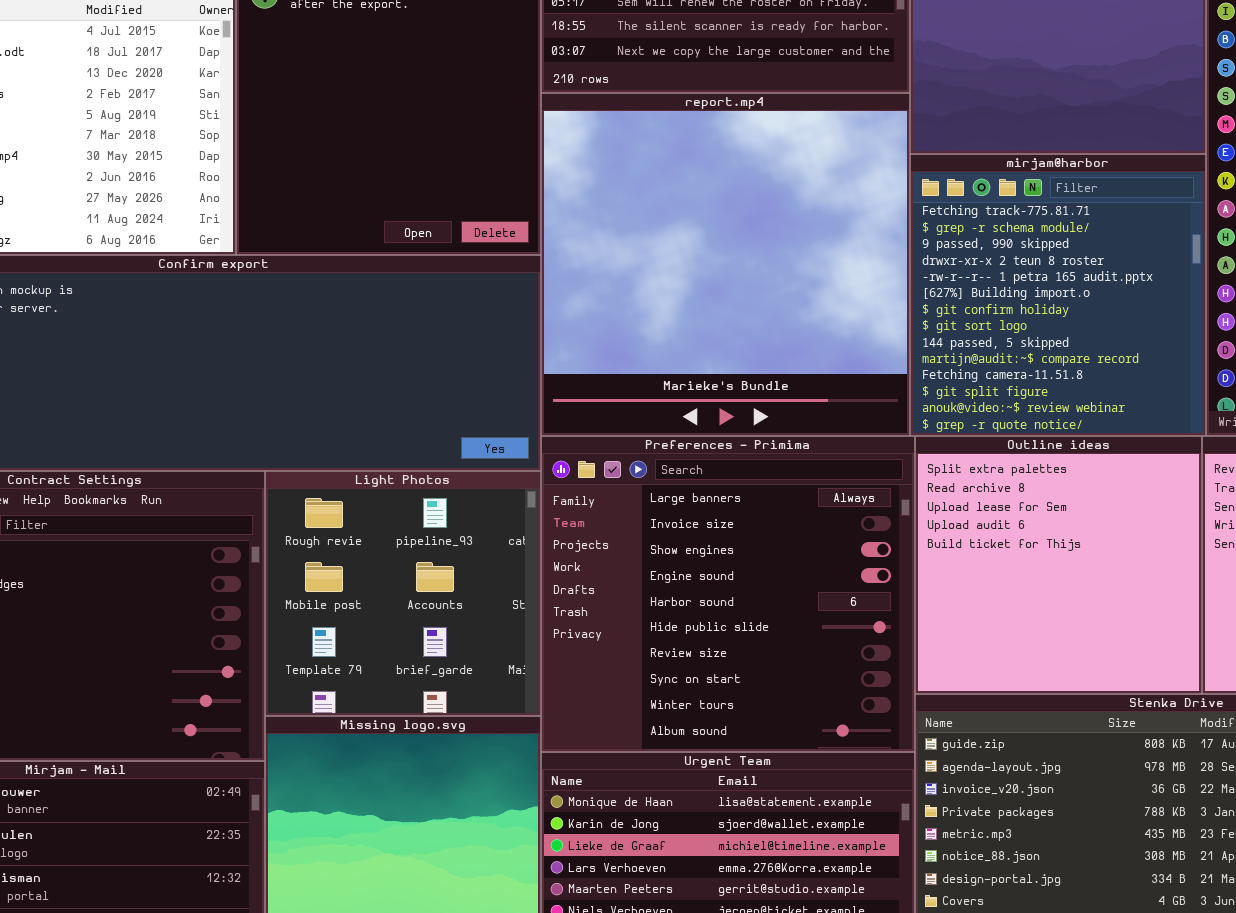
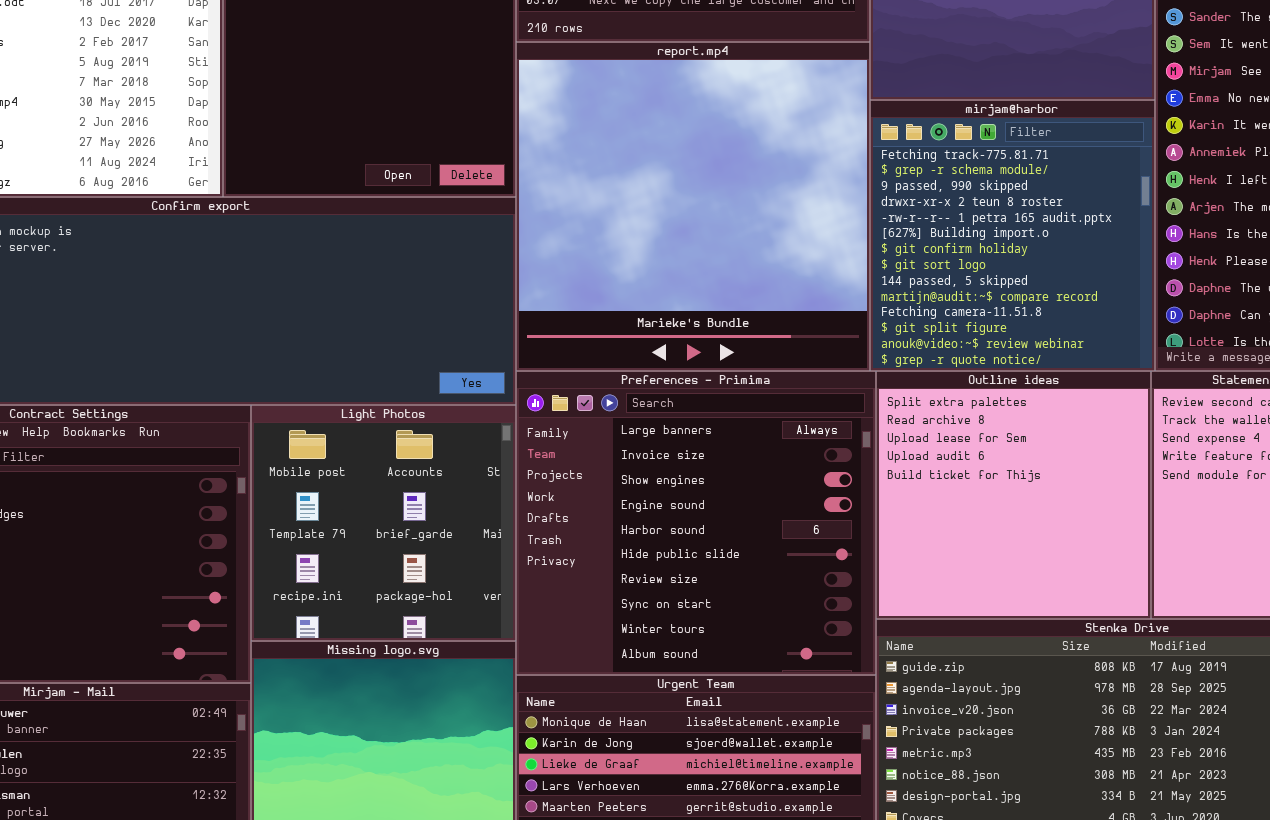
Light Photos: [265,471,541,716] -> [251,405,516,641], scrolled down 1 row

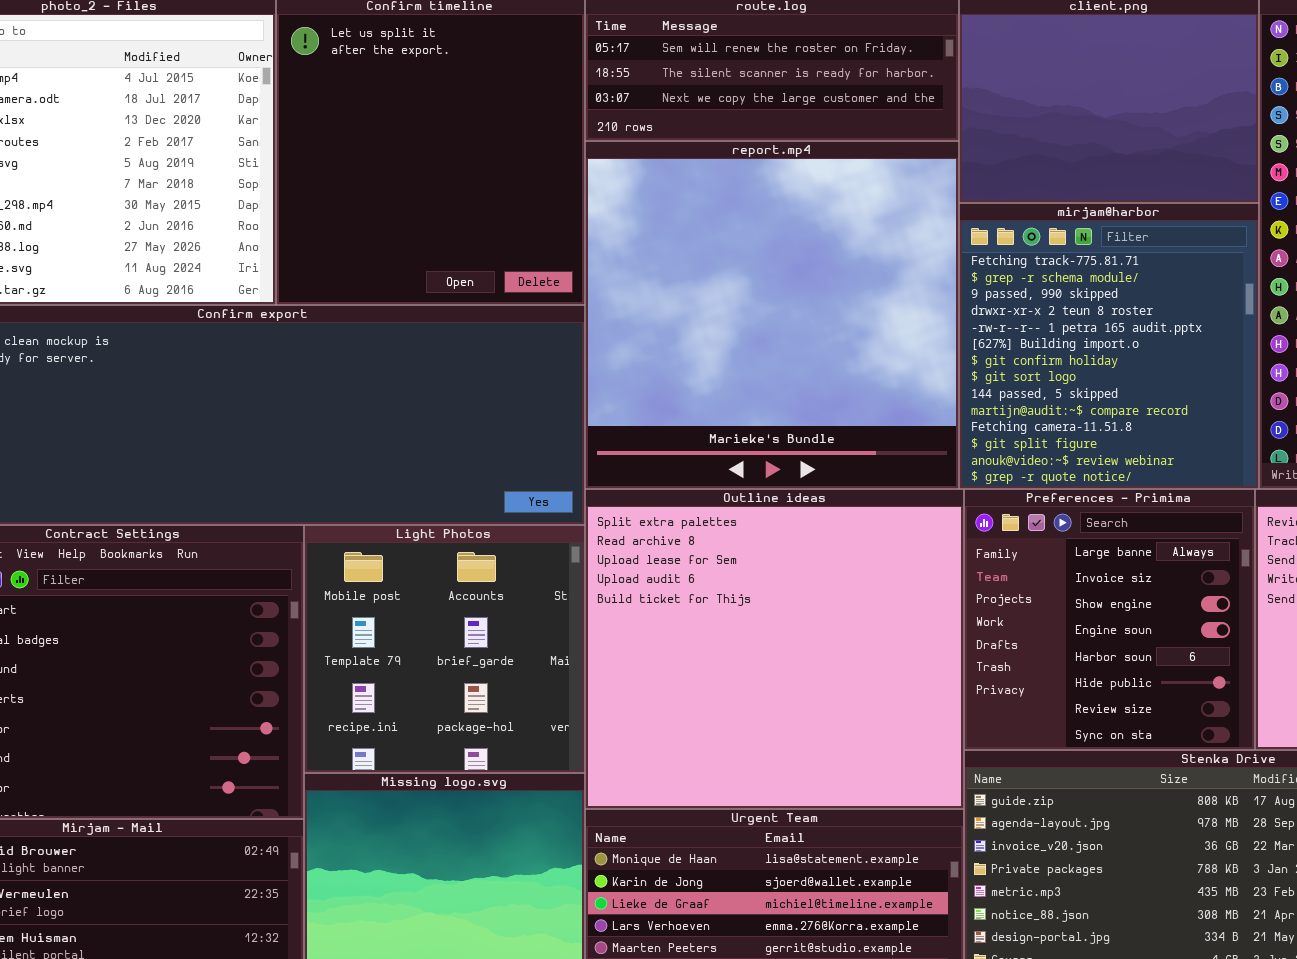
Preferences - Primima: [516,371,876,675] -> [964,489,1255,750], moved, resized
Outline ideas: [876,371,1151,619] -> [585,489,964,809], moved, resized

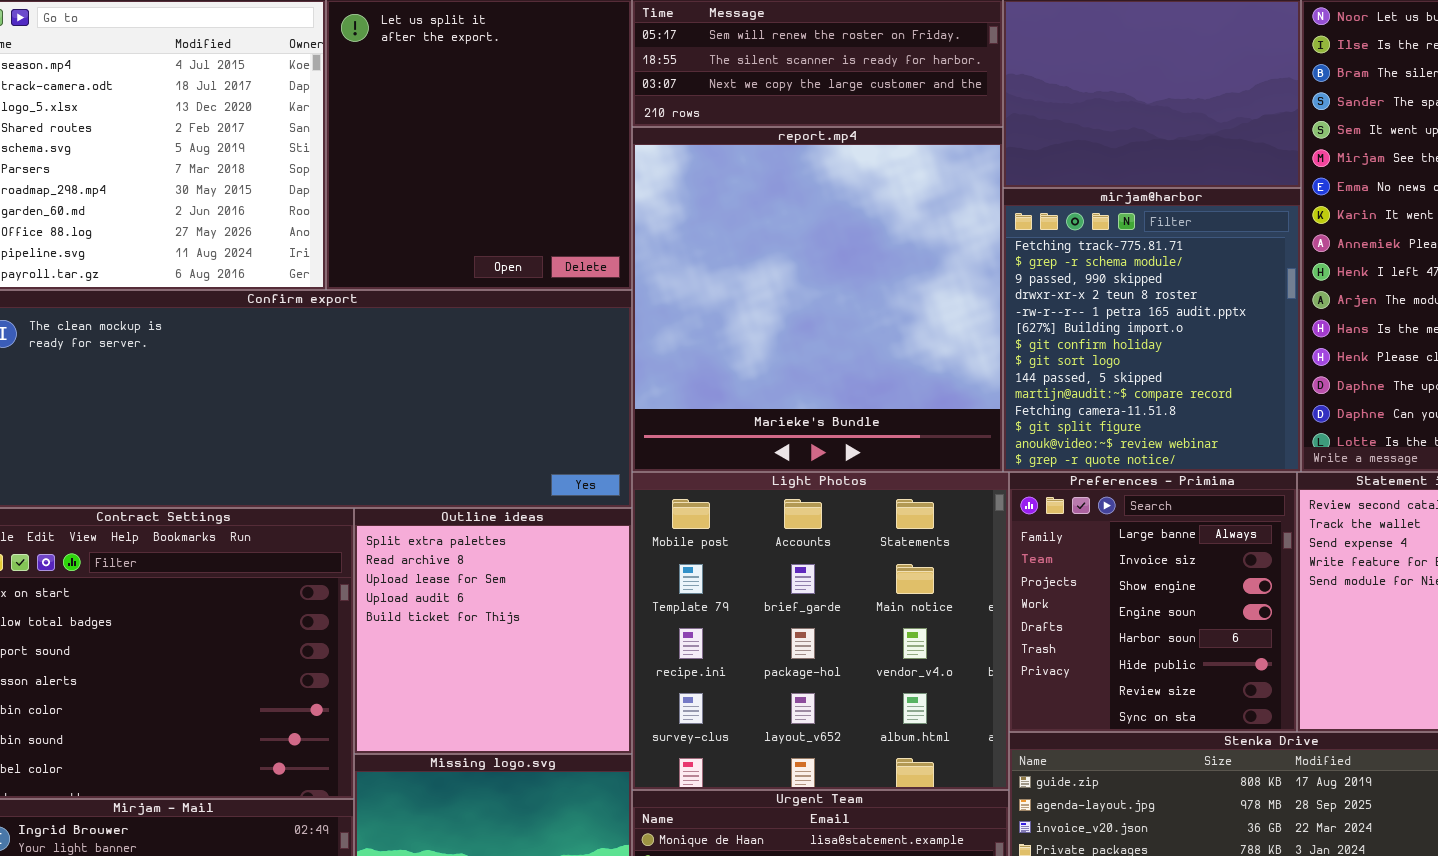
Outline ideas: [585,489,964,809] -> [354,508,632,754], moved, resized
Light Photos: [304,525,585,773] -> [632,472,1009,790], moved, resized

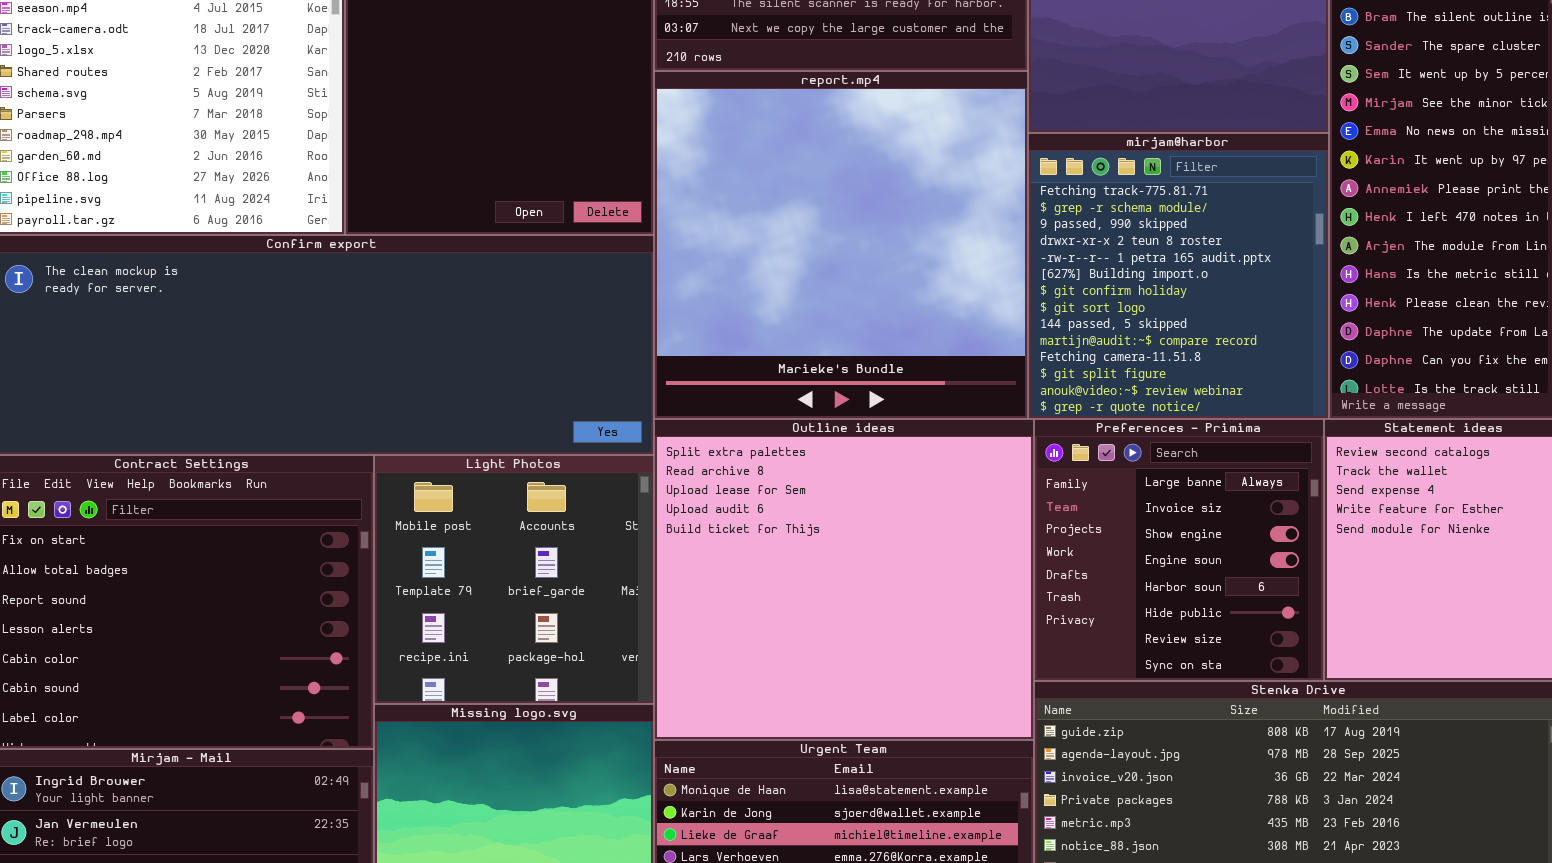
Light Photos: [632,472,1009,790] -> [374,455,654,704], moved, resized
Outline ideas: [354,508,632,754] -> [654,419,1034,740], moved, resized

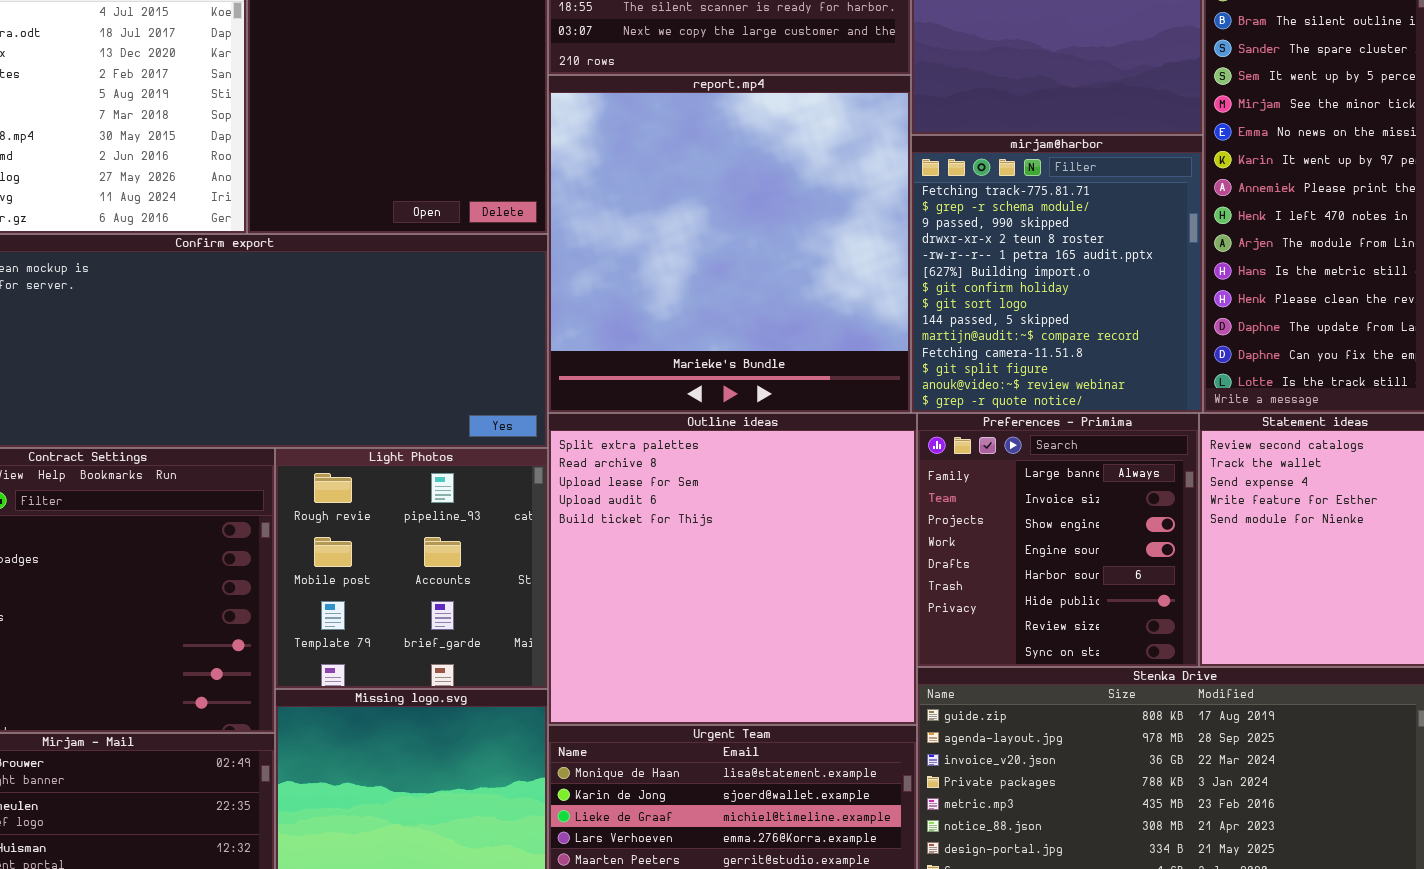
Light Photos: [374,455,654,704] -> [275,448,548,689], scrolled up 1 row

